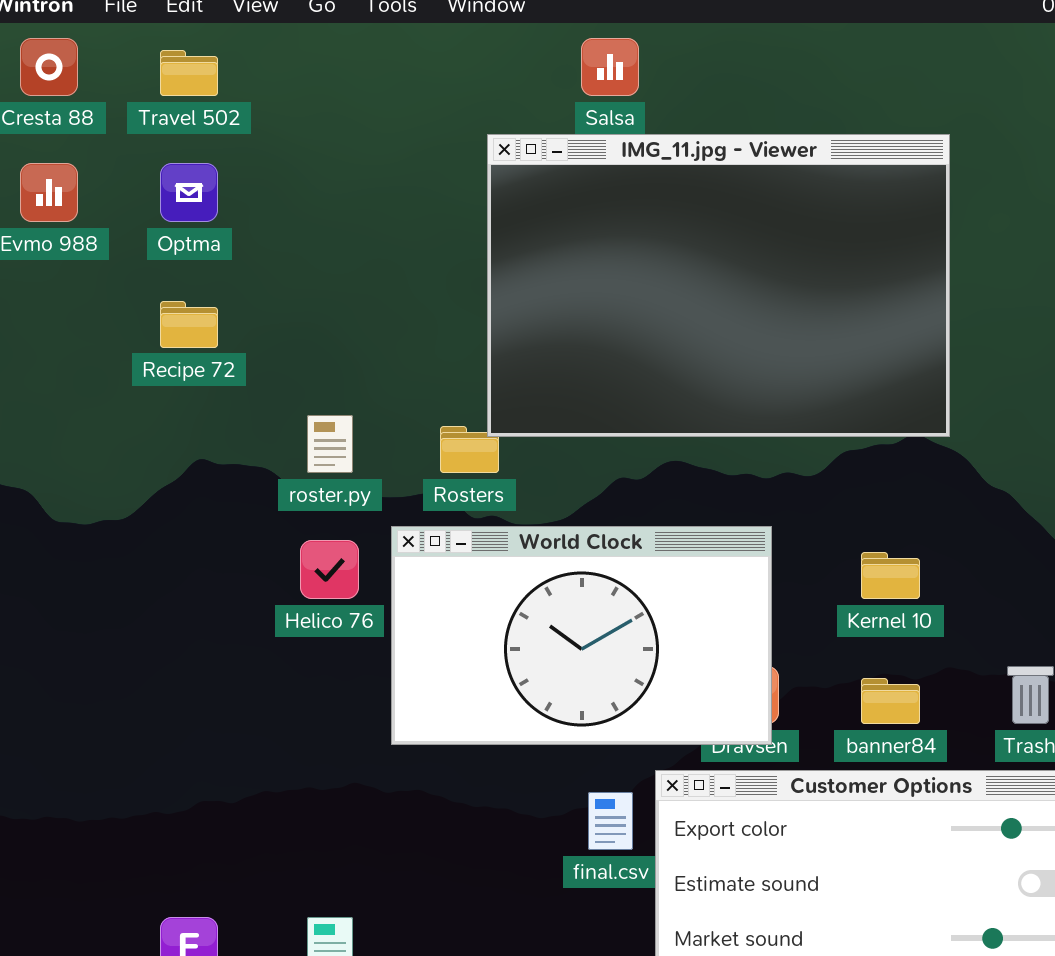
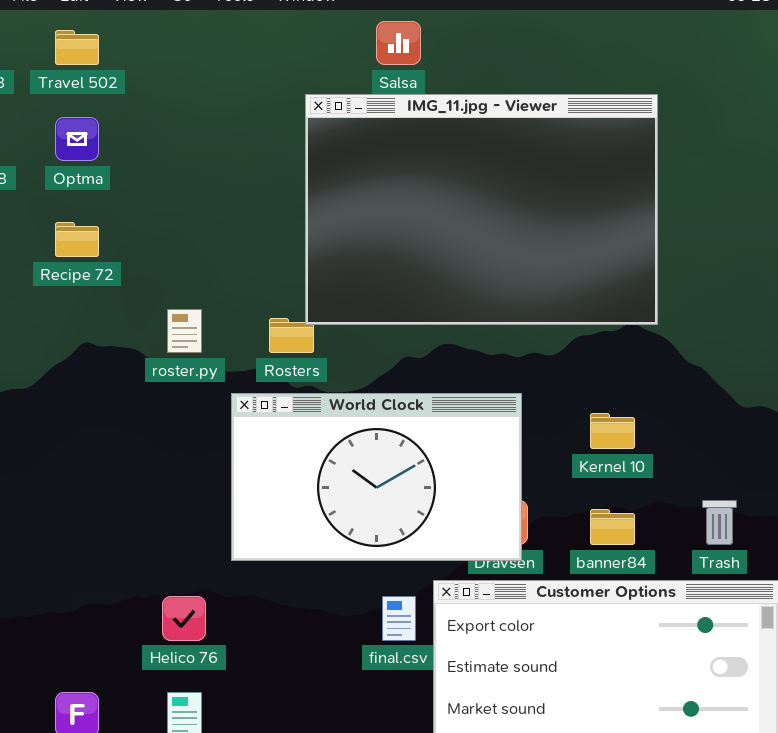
Helico 76: [300,540,359,599] -> [162,596,206,641], moved

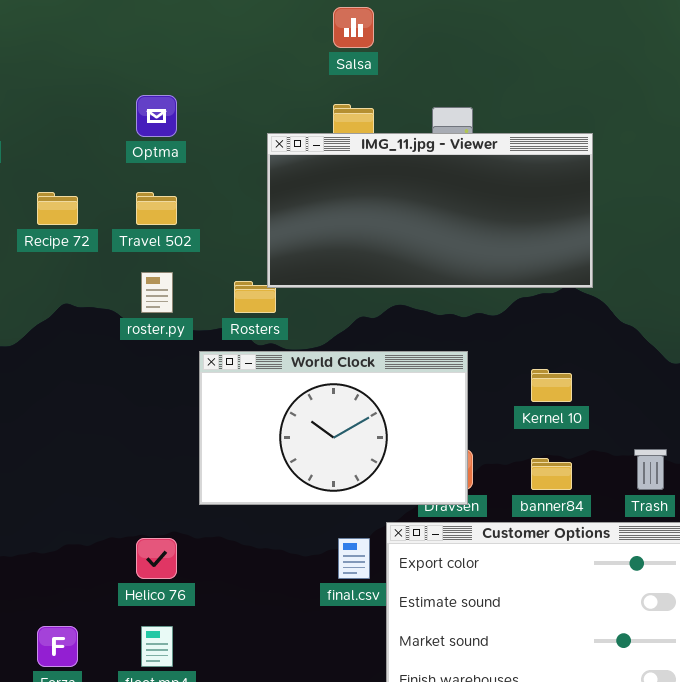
Travel 502: [55,30,99,65] -> [136,192,177,225], moved
IMG_11.jpg - Viewer: [305,94,658,325] -> [267,133,593,288], resized
Optma: [55,117,99,161] -> [136,95,177,137], moved

